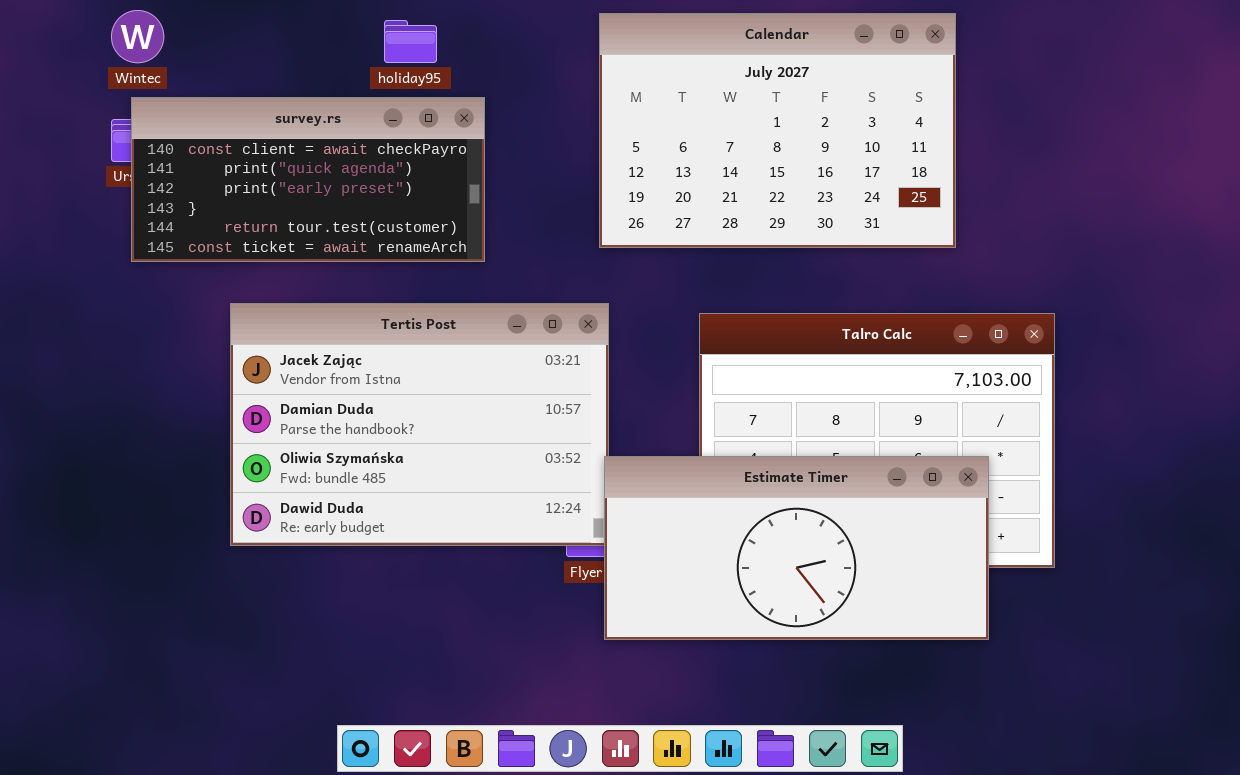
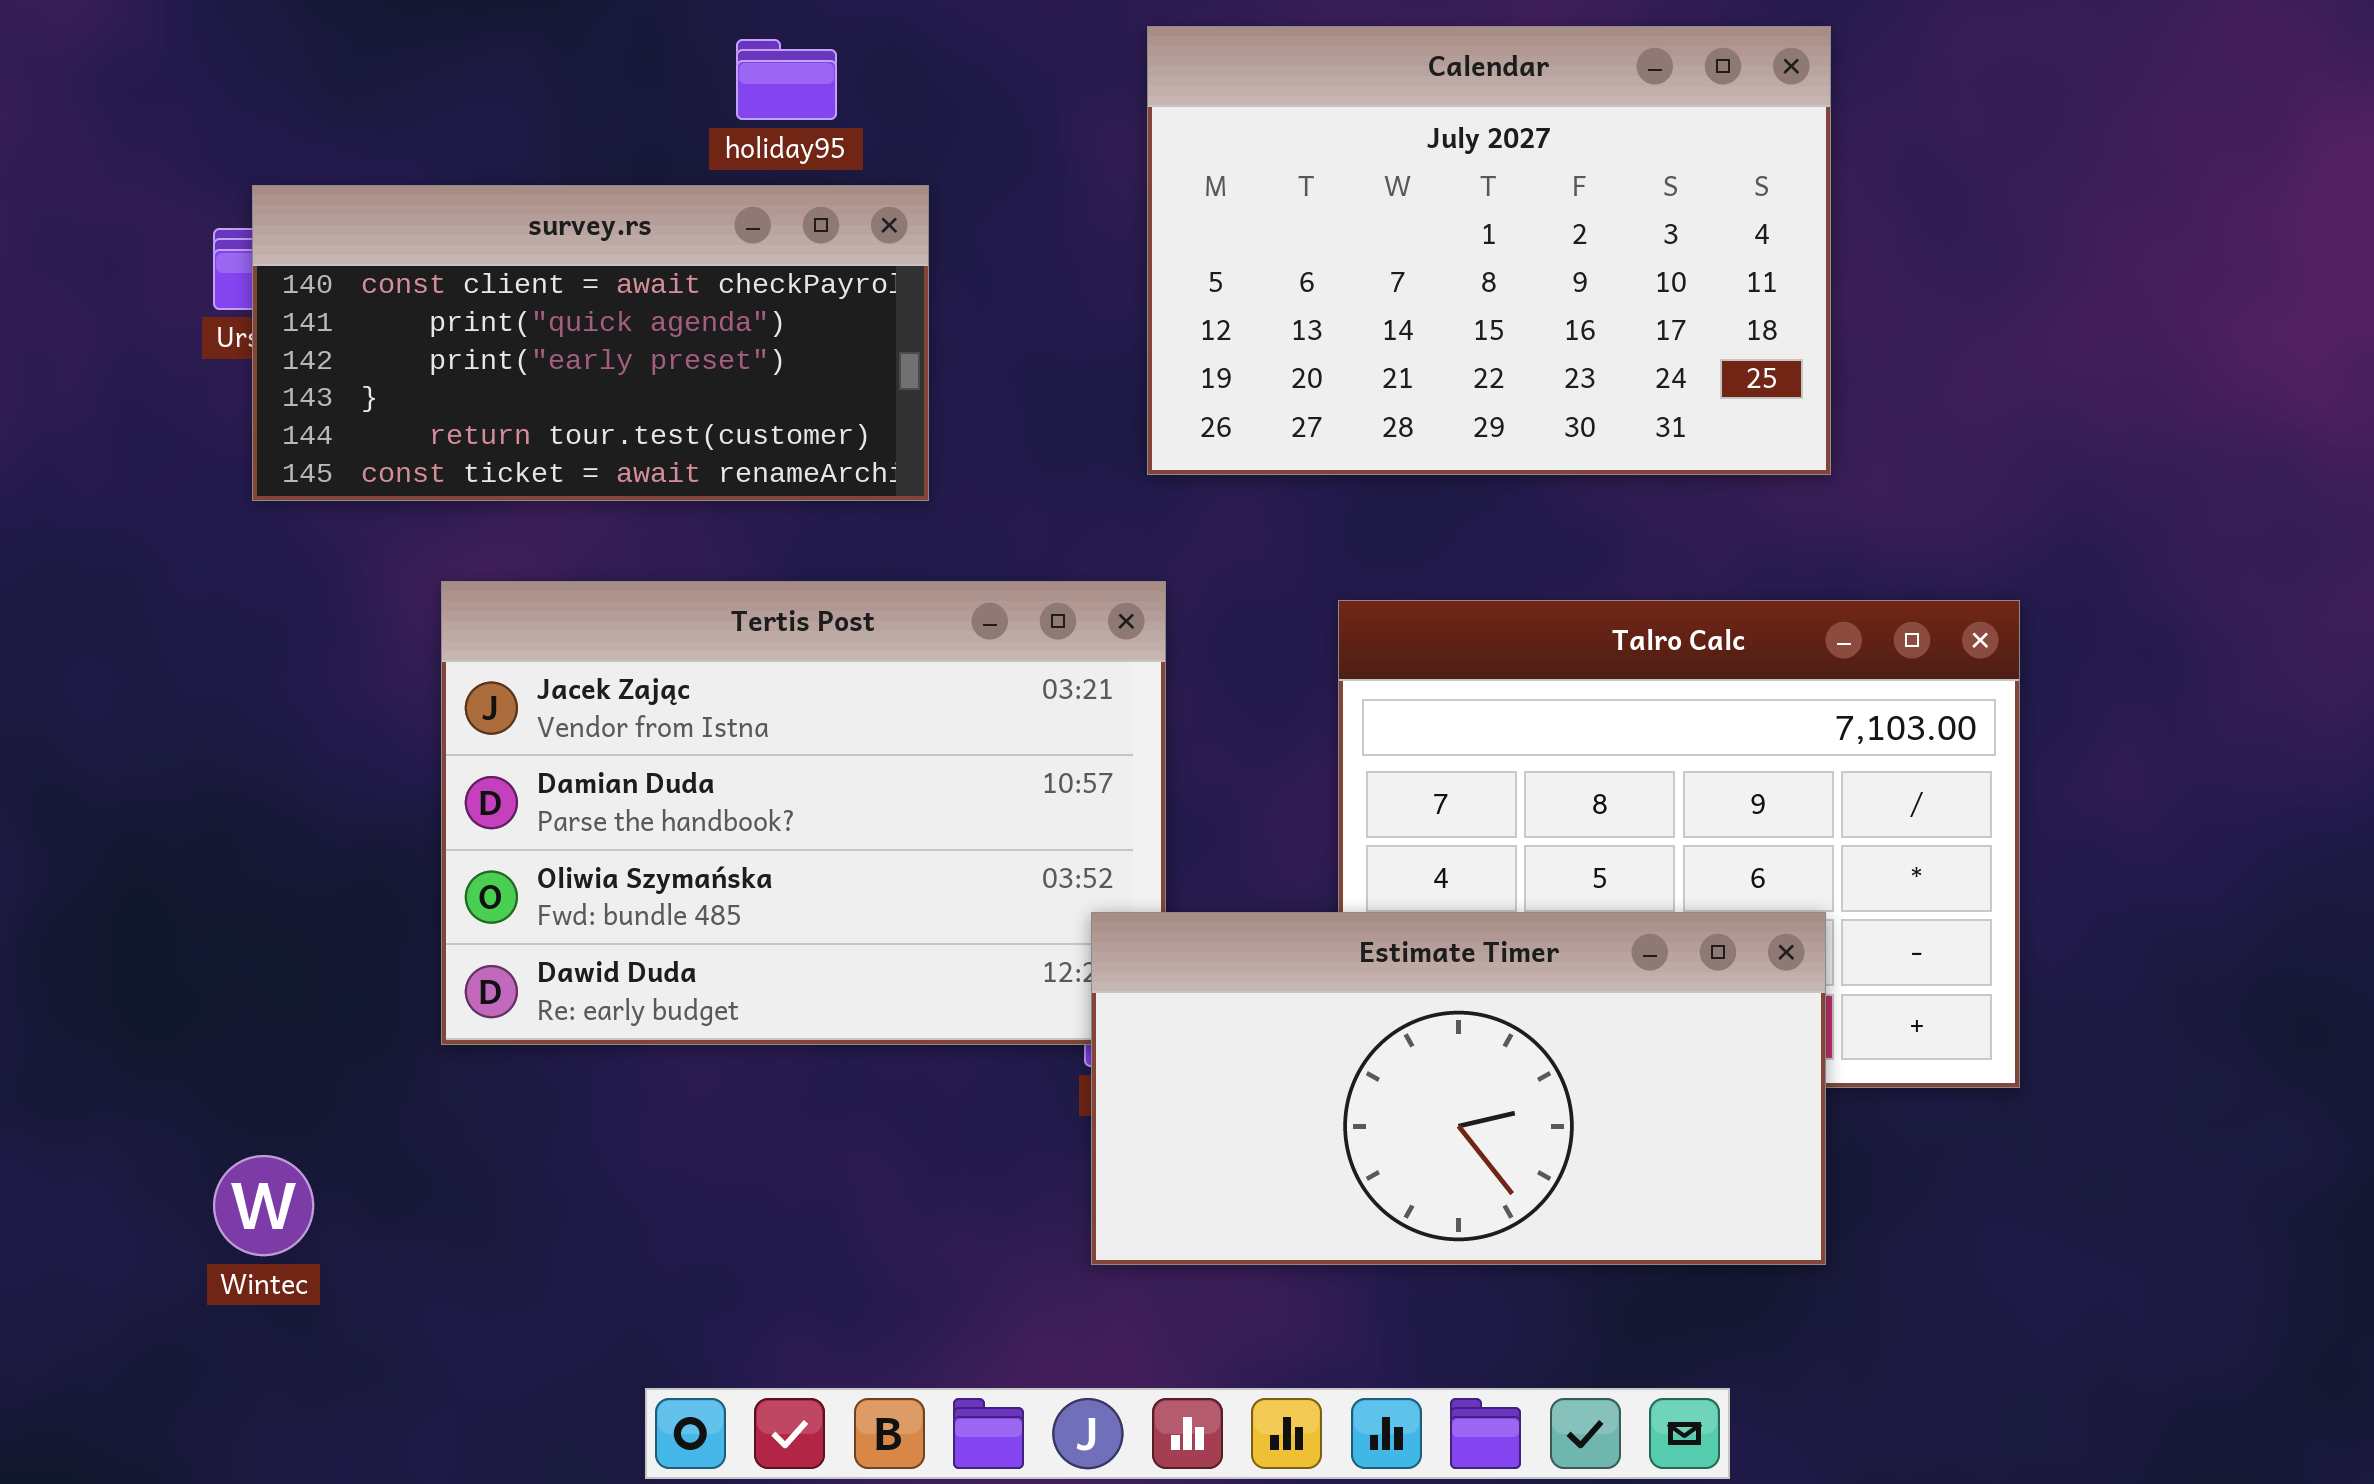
Wintec: [111,10,164,63] -> [213,1155,314,1256], moved
Estimate Timer: [604,456,989,640] -> [1091,912,1826,1265], moved

